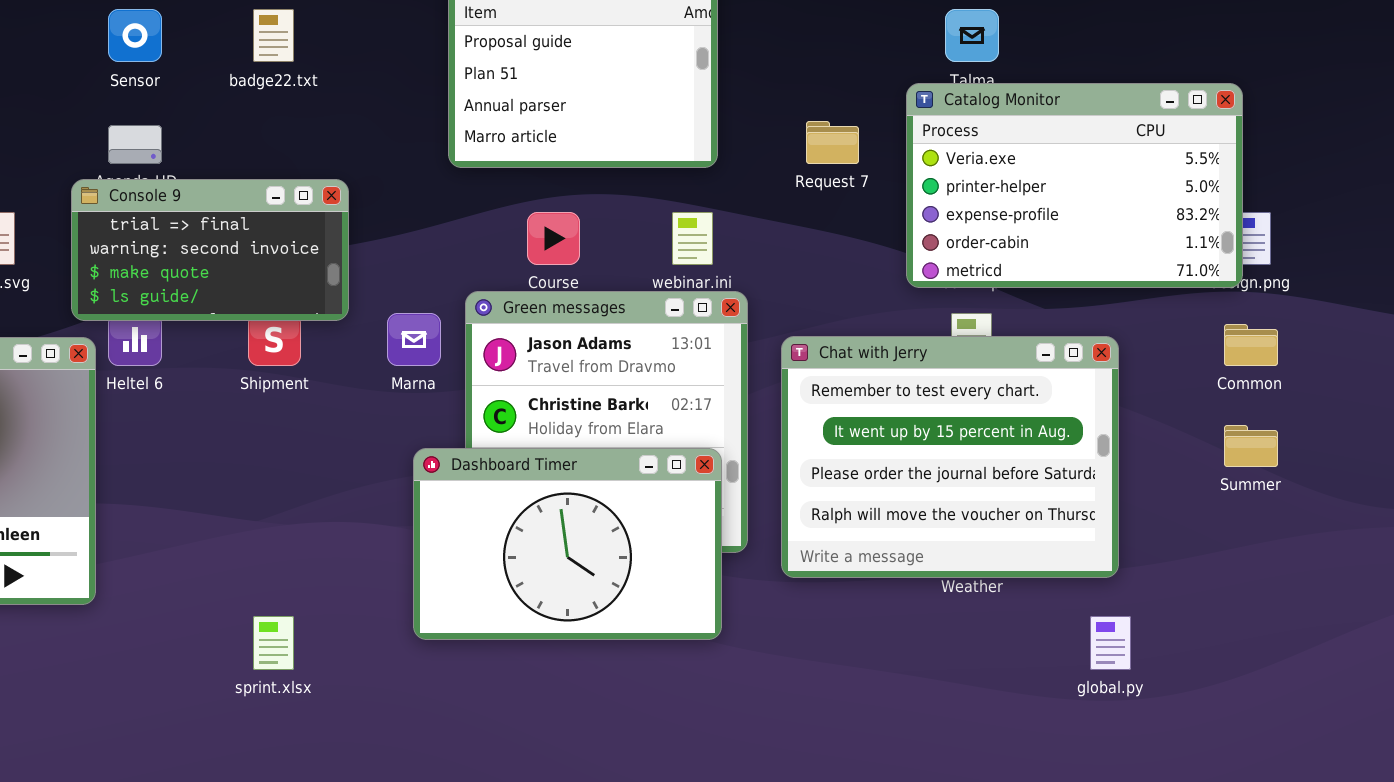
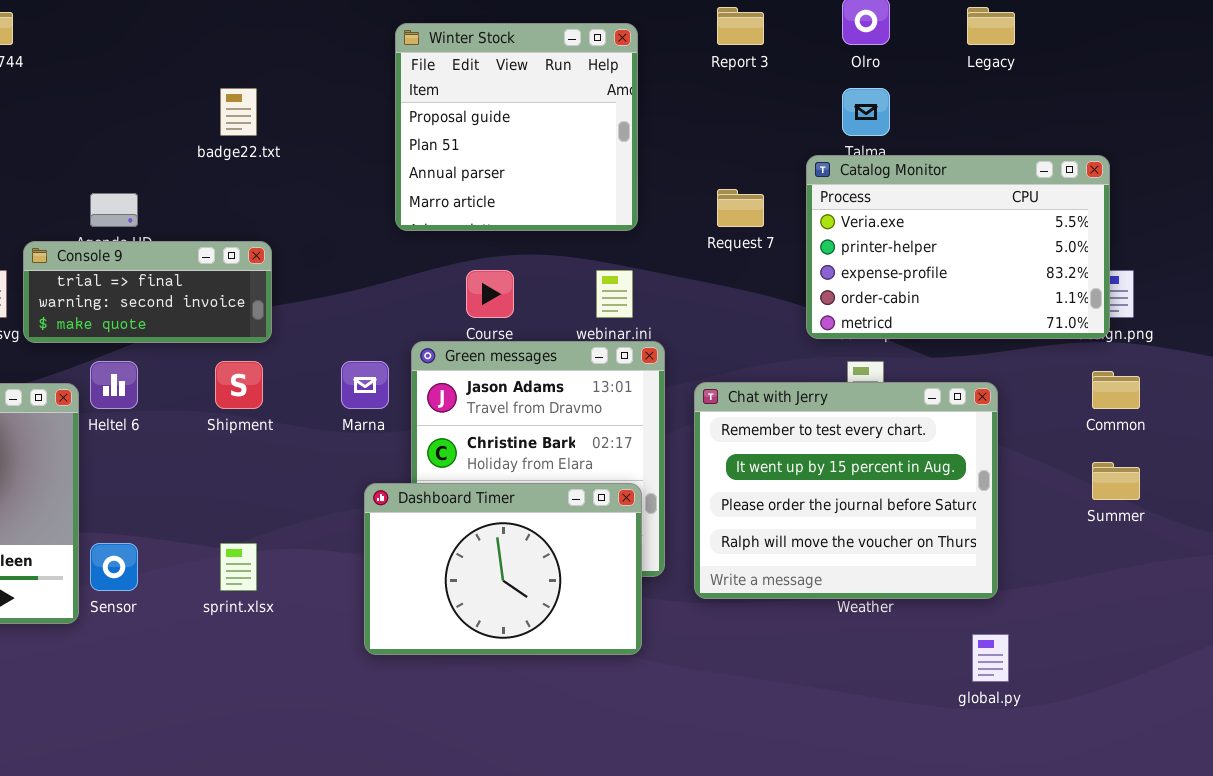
Sensor: [108,9,162,62] -> [90,543,138,591], moved
Console 9: [71,179,349,321] -> [23,241,272,343], moved, resized
sprint.xlsx: [253,616,294,670] -> [220,543,257,591], moved

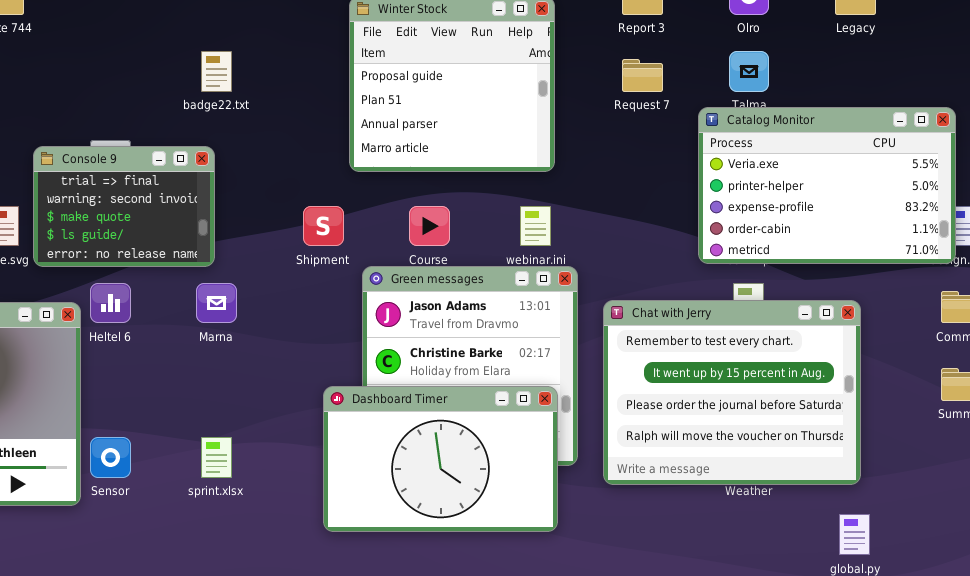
Request 7: [717,189,764,227] -> [622,59,663,92], moved
Console 9: [23,241,272,343] -> [33,146,215,267], resized
Shipment: [215,361,263,409] -> [303,206,344,246], moved
Marna: [341,361,389,409] -> [196,283,237,323], moved

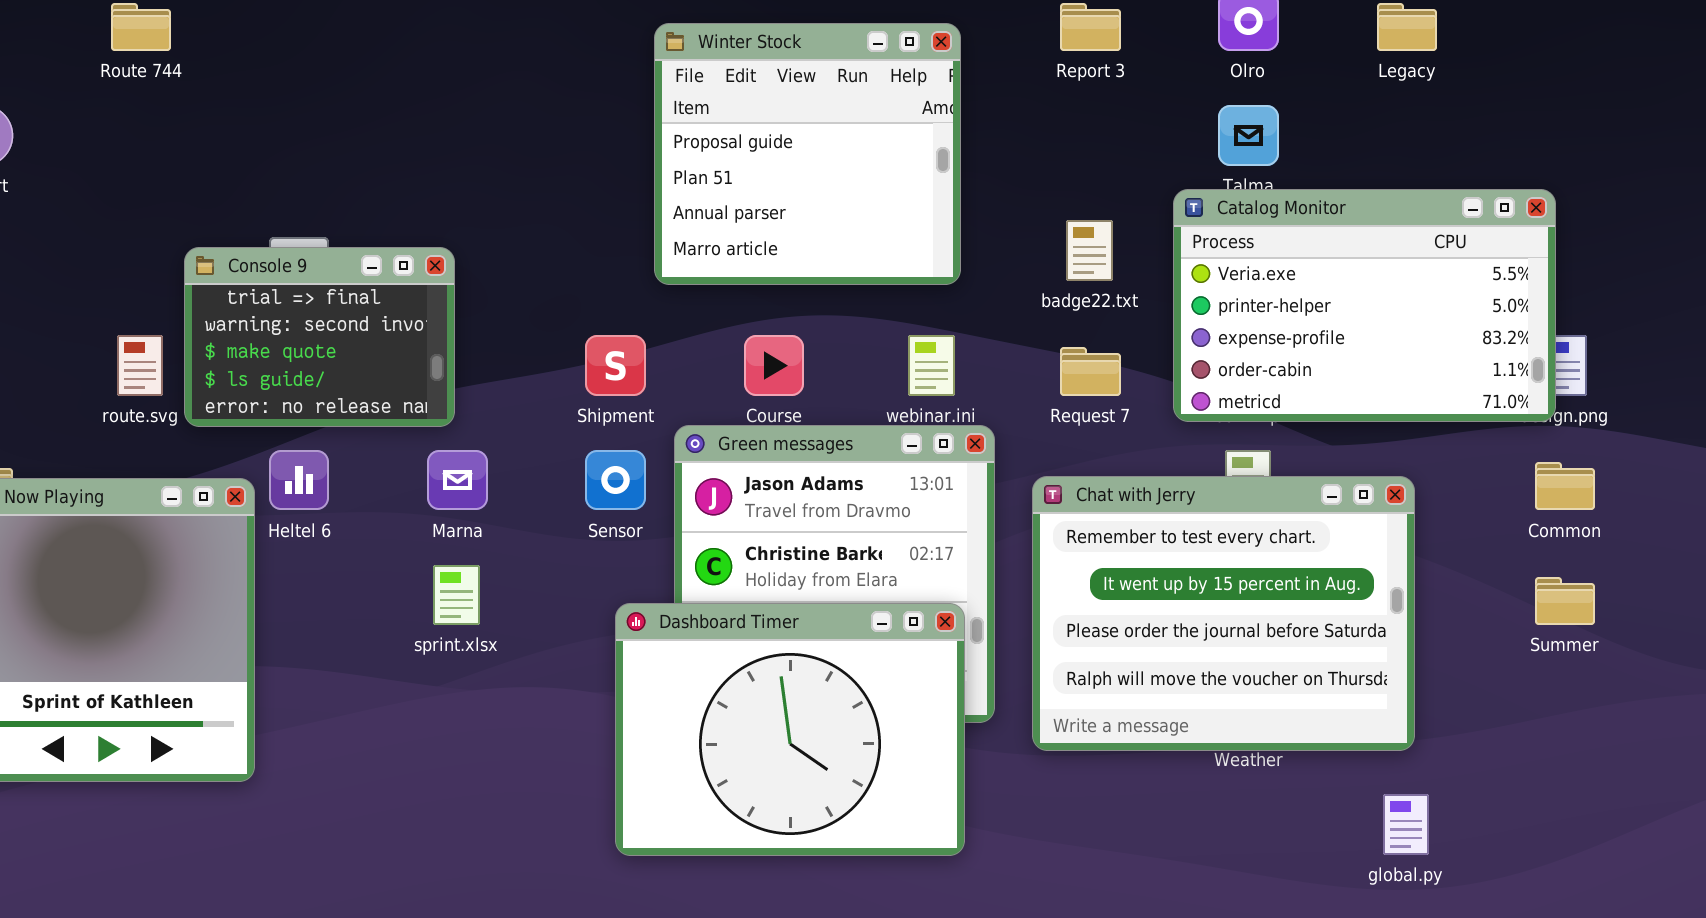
badge22.txt: [201,51,232,92] -> [1066,220,1113,281], moved
Request 7: [622,59,663,92] -> [1060,347,1121,396], moved
Dashboard Timer: [323,386,558,532] -> [615,603,965,856], resized
Sensor: [90,437,131,478] -> [585,450,646,510], moved
sprint.xlsx: [201,437,232,478] -> [433,565,480,625], moved

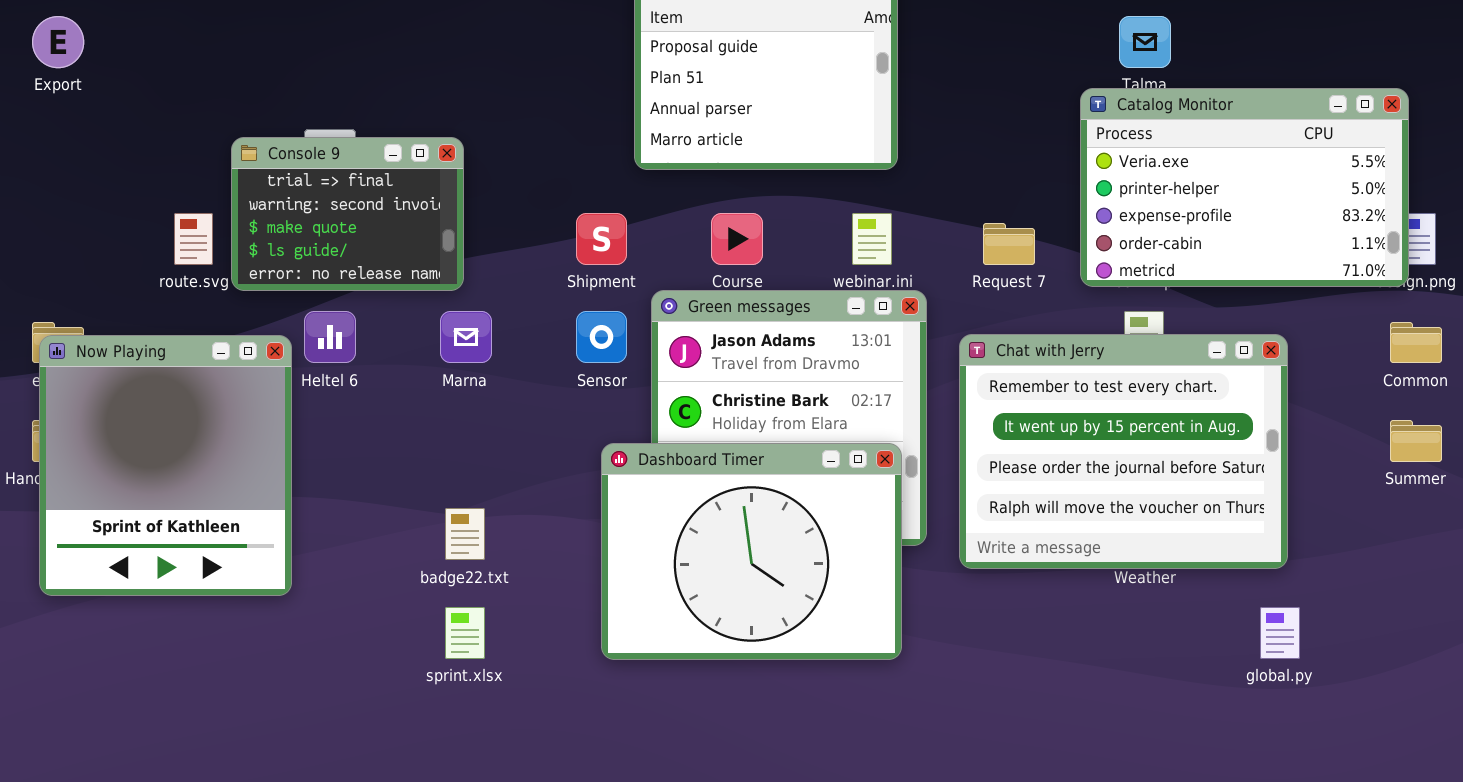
badge22.txt: [1066,220,1113,281] -> [445,508,485,560], moved
sprint.xlsx: [433,565,480,625] -> [445,607,485,659], moved

